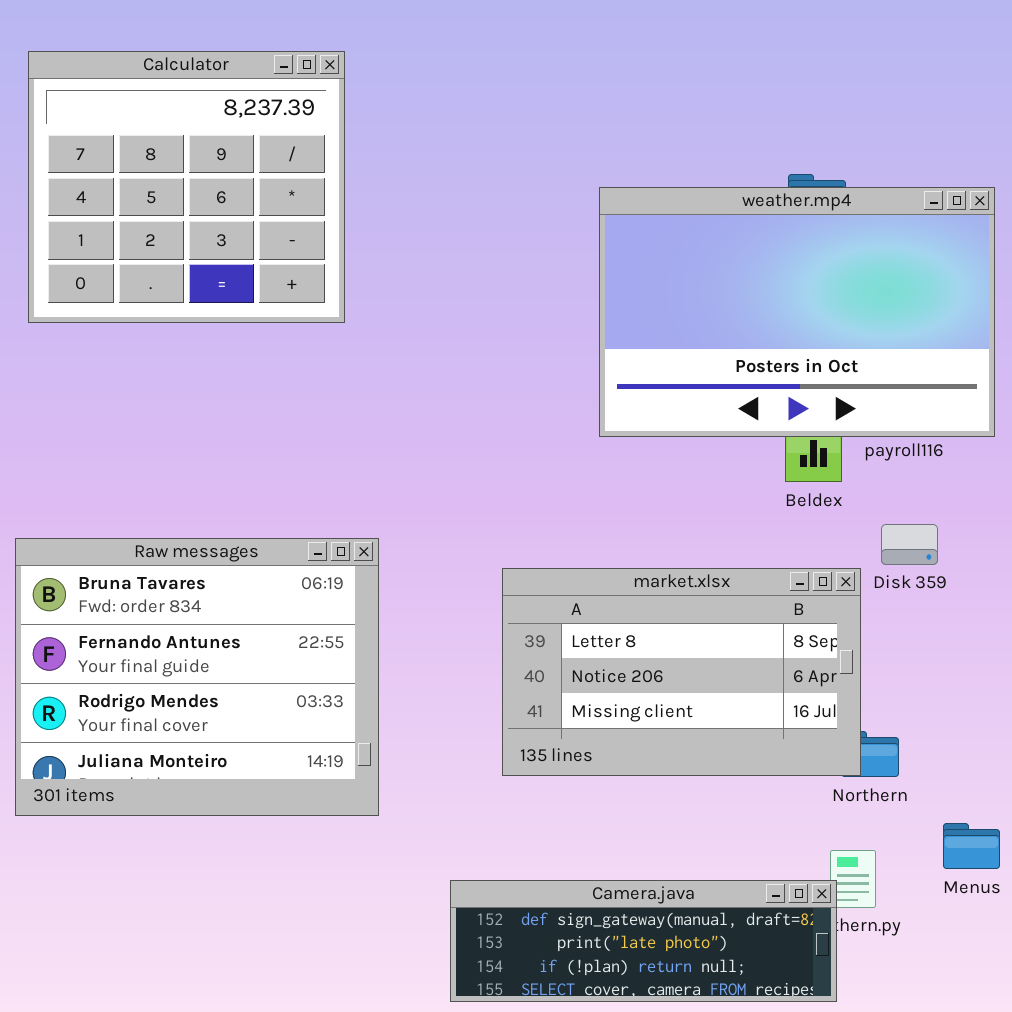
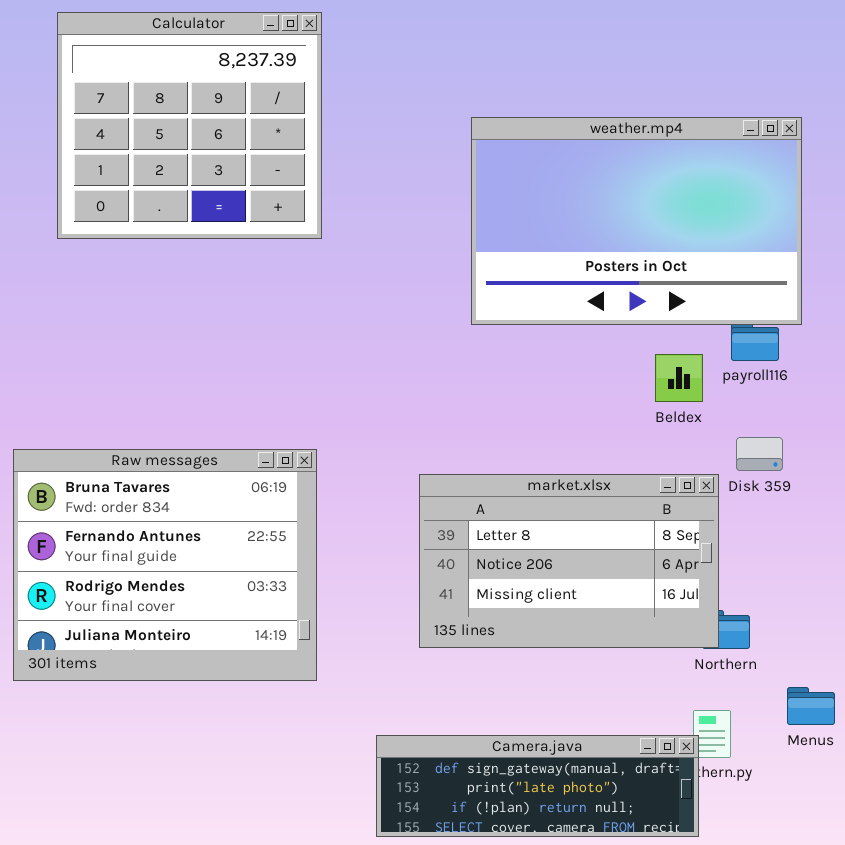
Calculator: [28,51,345,323] -> [57,12,322,239], moved
weather.mp4: [599,187,995,437] -> [471,117,802,325], moved

